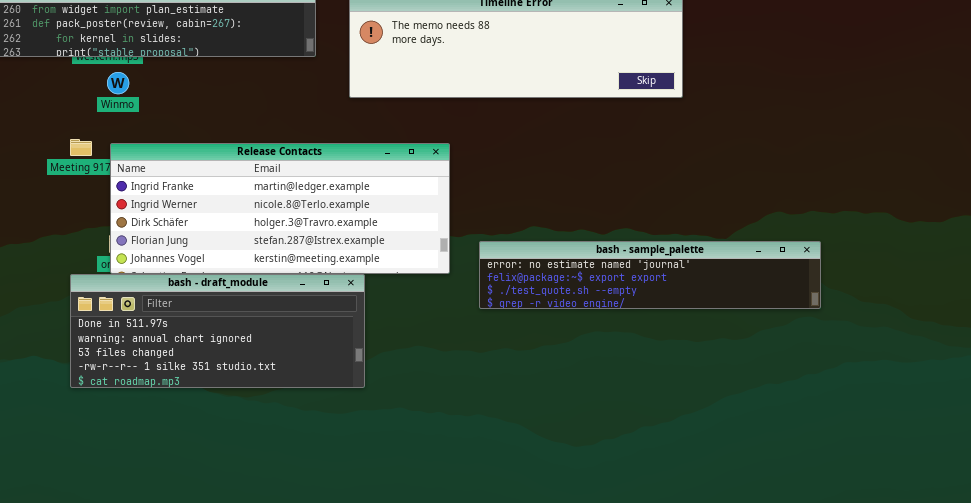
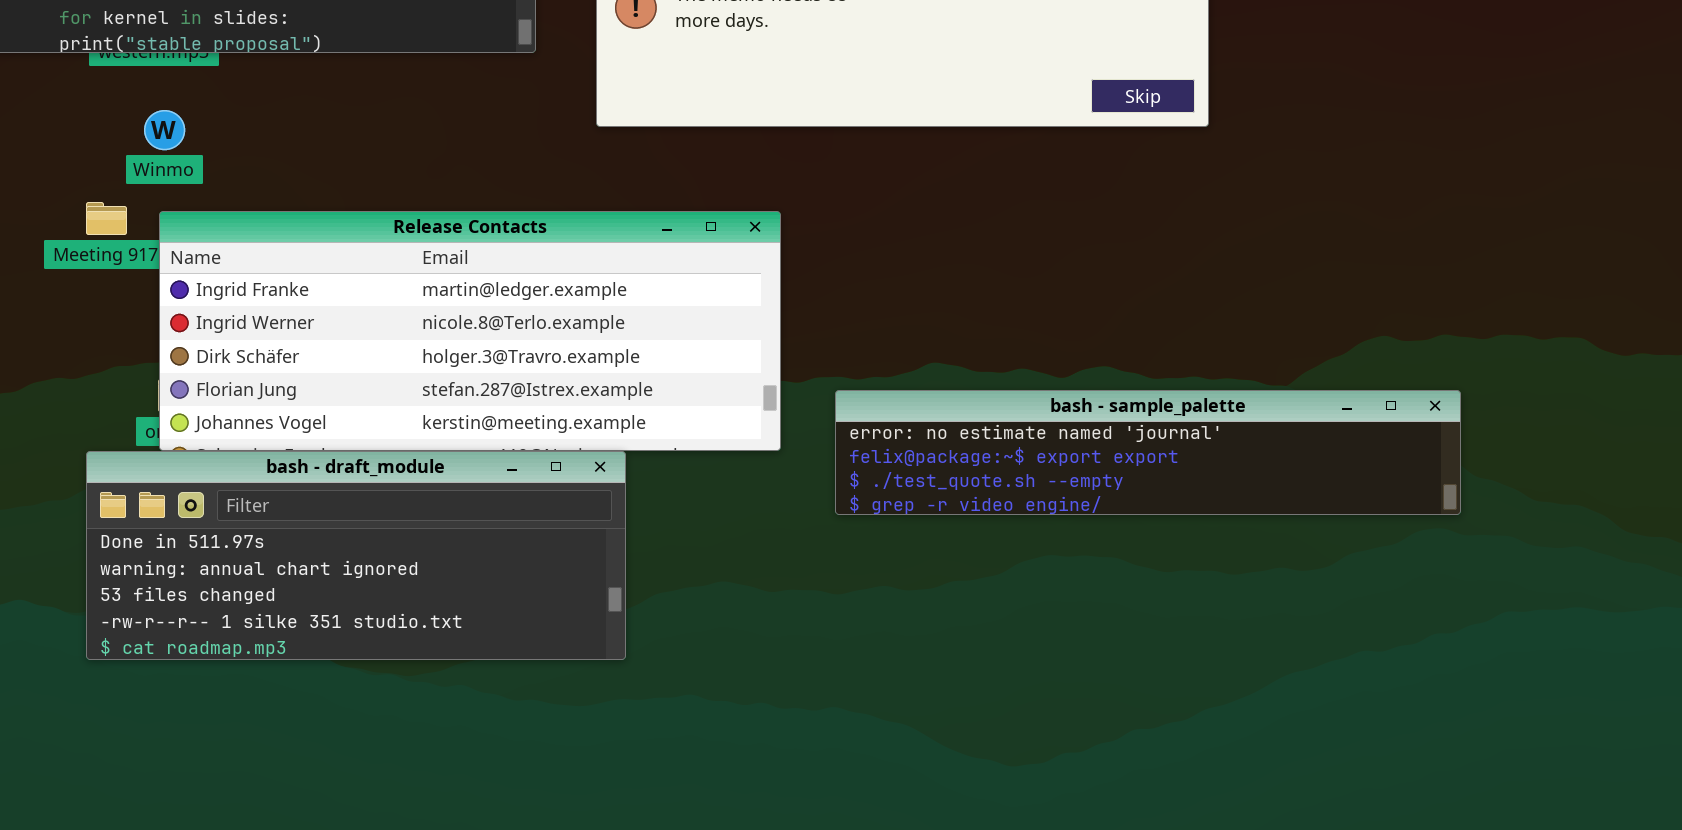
Winmo: [107,72,129,94] -> [144,110,185,150], moved

